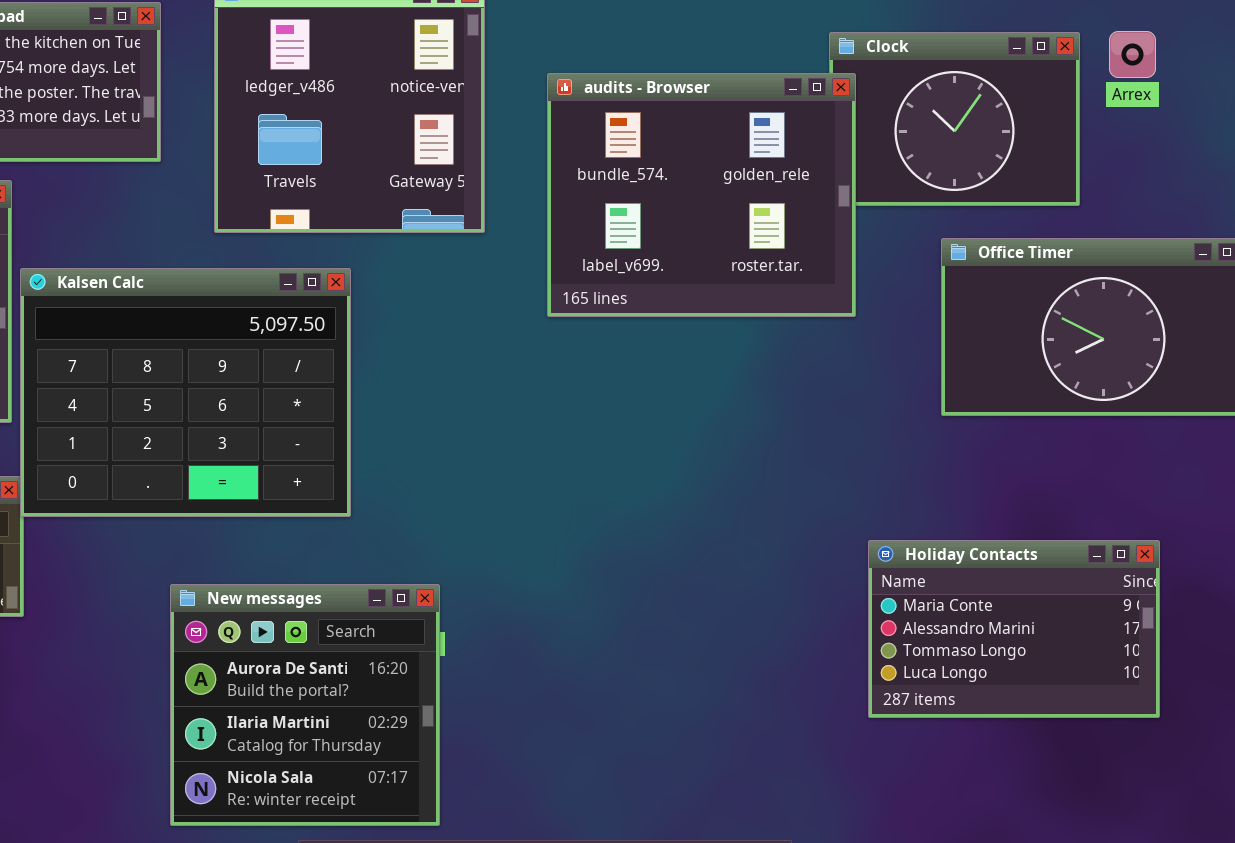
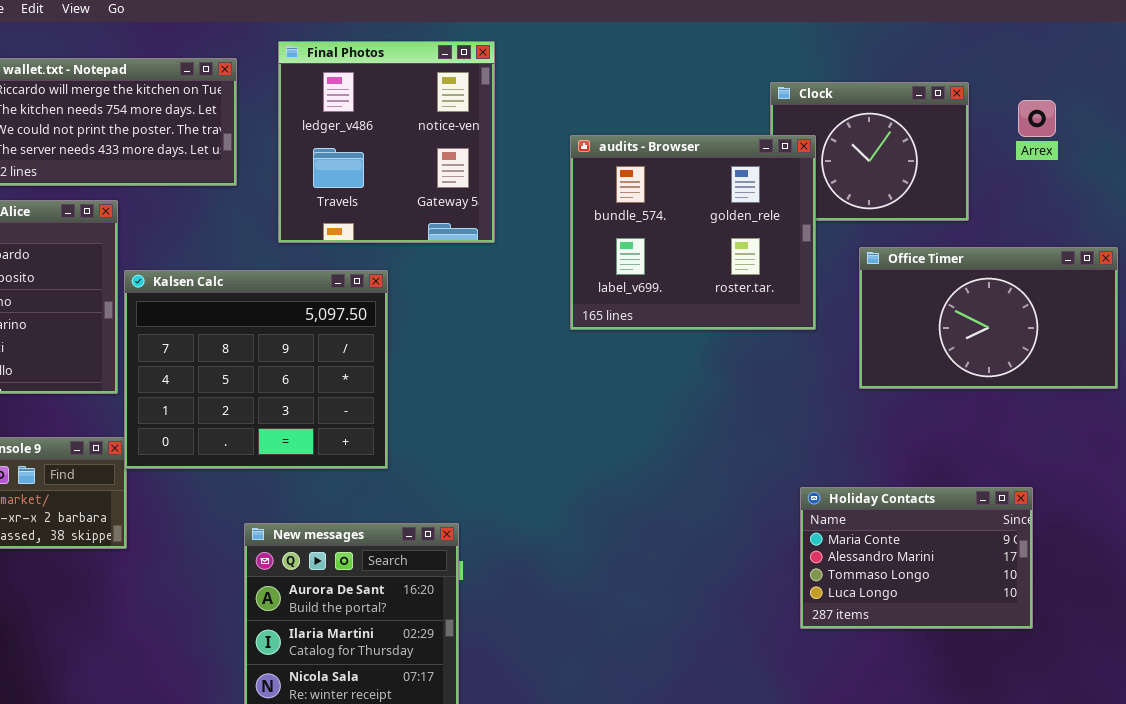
Arrex: [1109,31,1156,78] -> [1018,100,1056,137], moved
audits - Browser: [547,73,856,317] -> [570,135,816,330], moved

